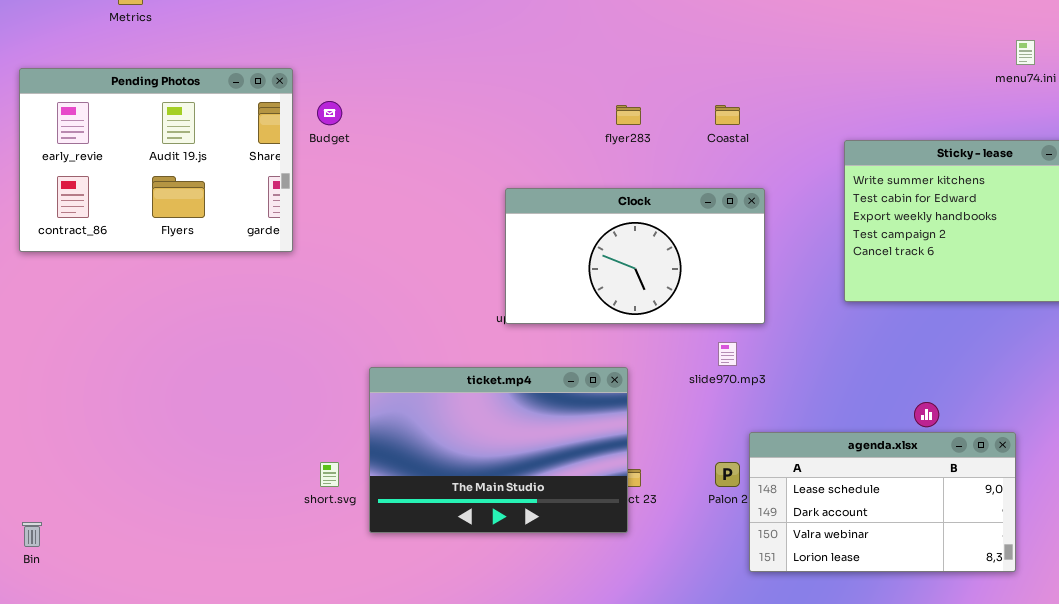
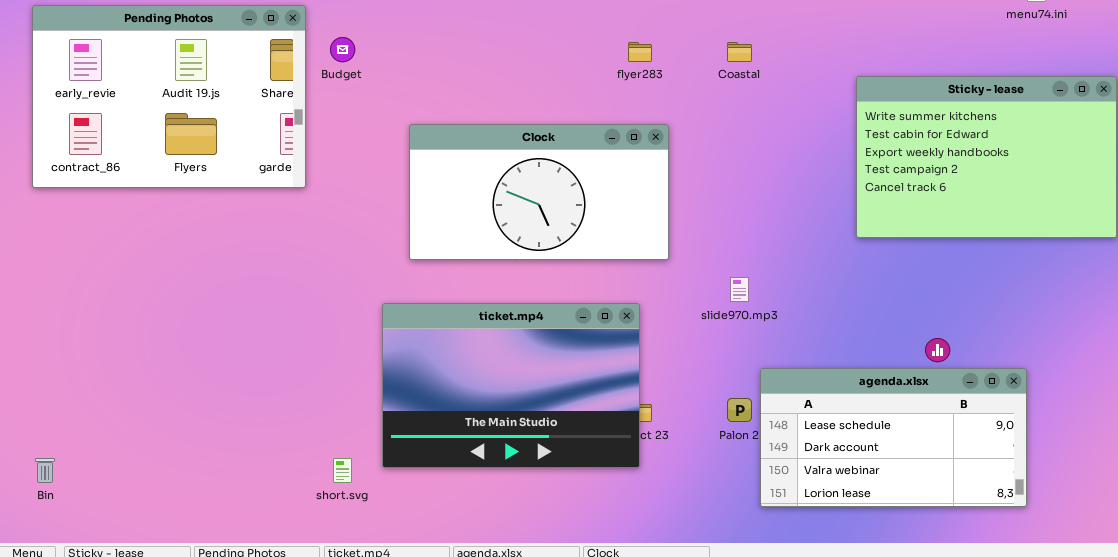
Clock: [505,188,765,324] -> [409,124,669,260], moved
short.svg: [320,462,339,487] -> [333,458,352,483], moved

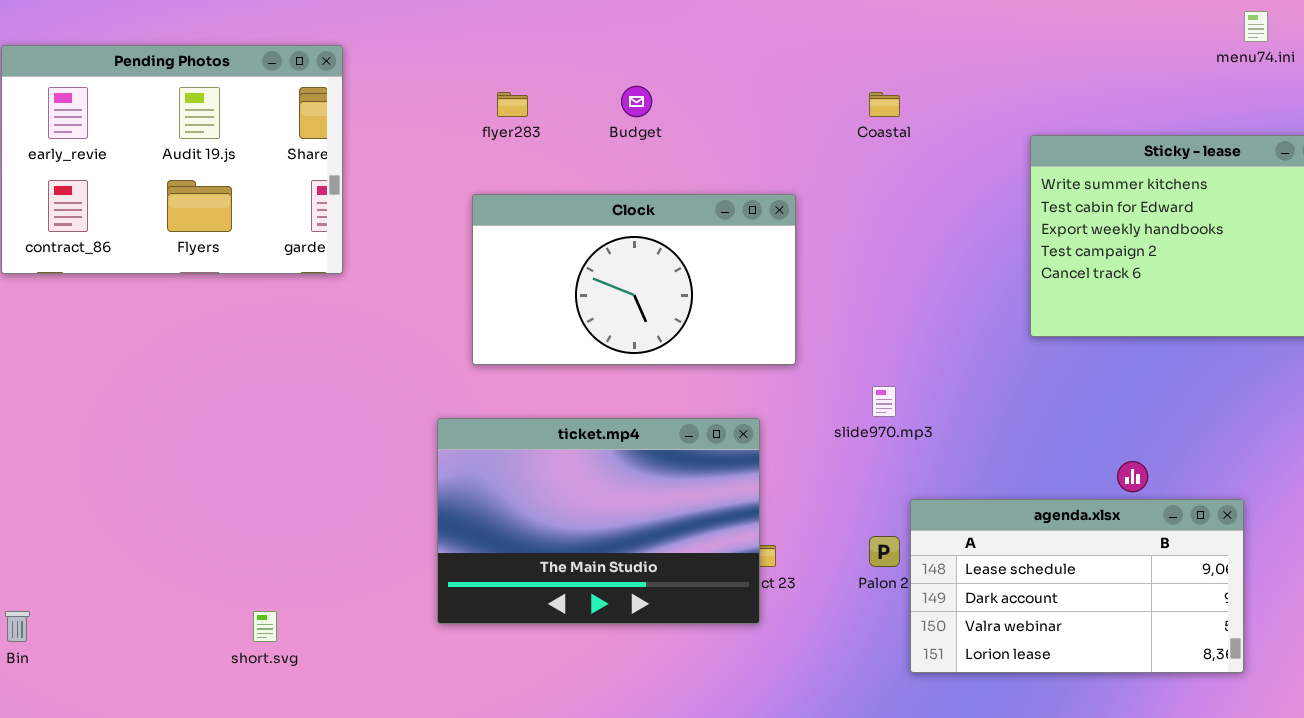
Budget: [330,37,355,62] -> [621,86,652,117], moved
flyer283: [628,42,652,62] -> [497,92,528,117], moved
short.svg: [333,458,352,483] -> [253,611,277,642], moved

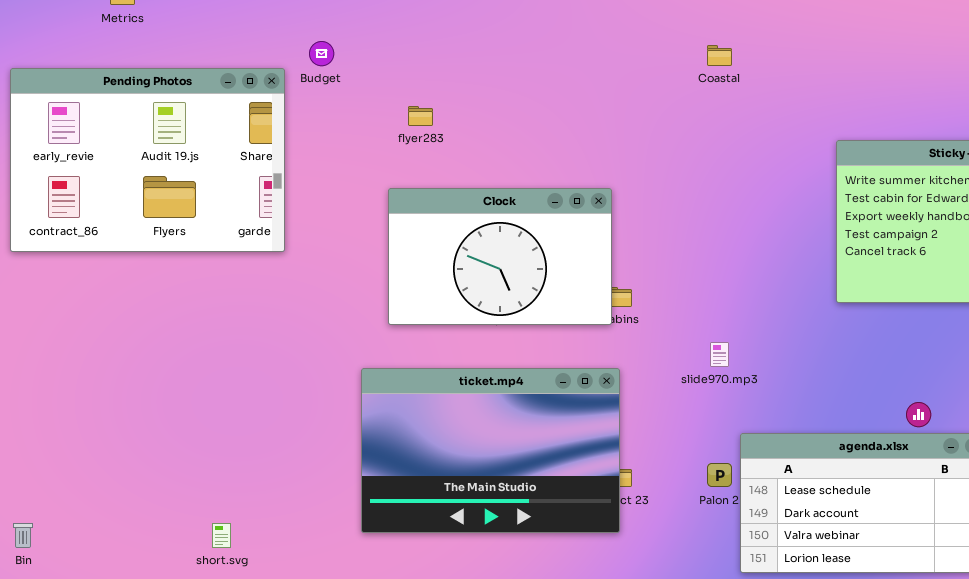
Budget: [621,86,652,117] -> [309,41,334,66], moved
Coastal: [869,92,900,117] -> [707,45,732,66], moved
Clock: [472,194,796,365] -> [388,188,612,325], resized

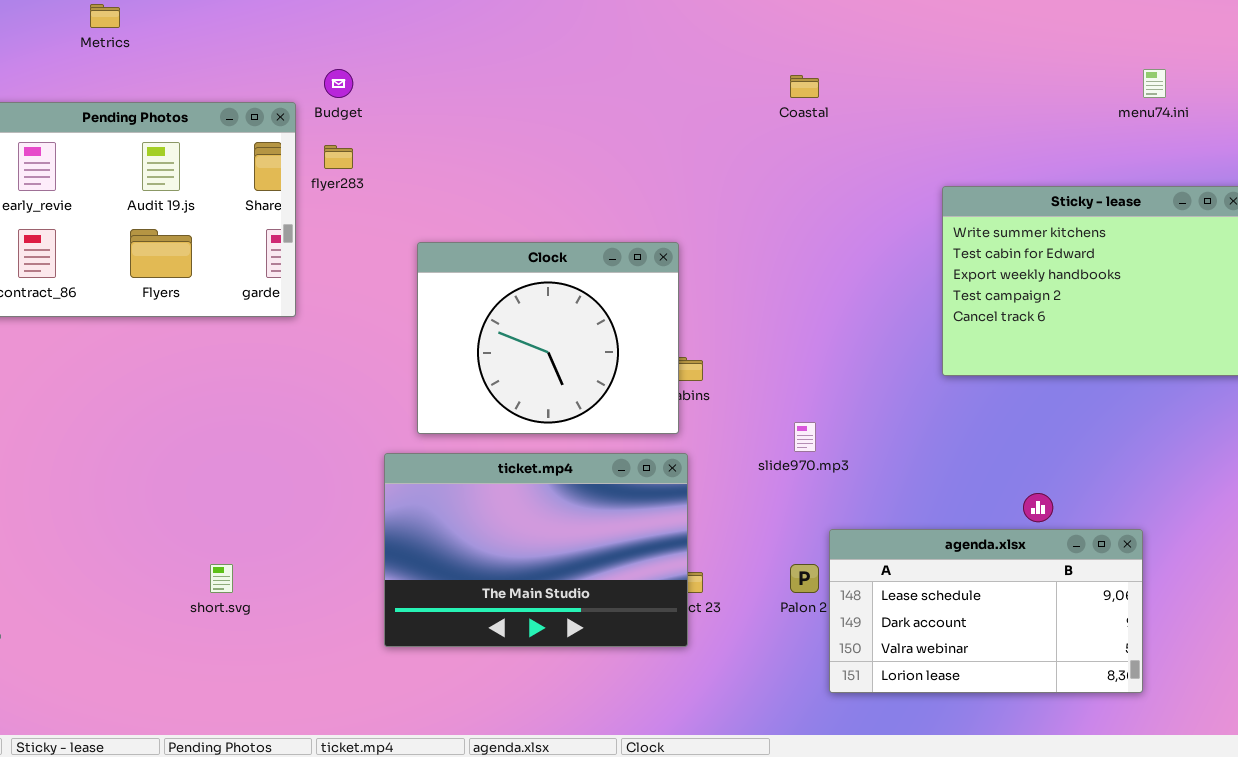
flyer283: [408,106,433,126] -> [324,145,353,169], moved
Clock: [388,188,612,325] -> [417,242,679,434], resized
short.svg: [212,523,231,548] -> [210,564,233,593], moved

